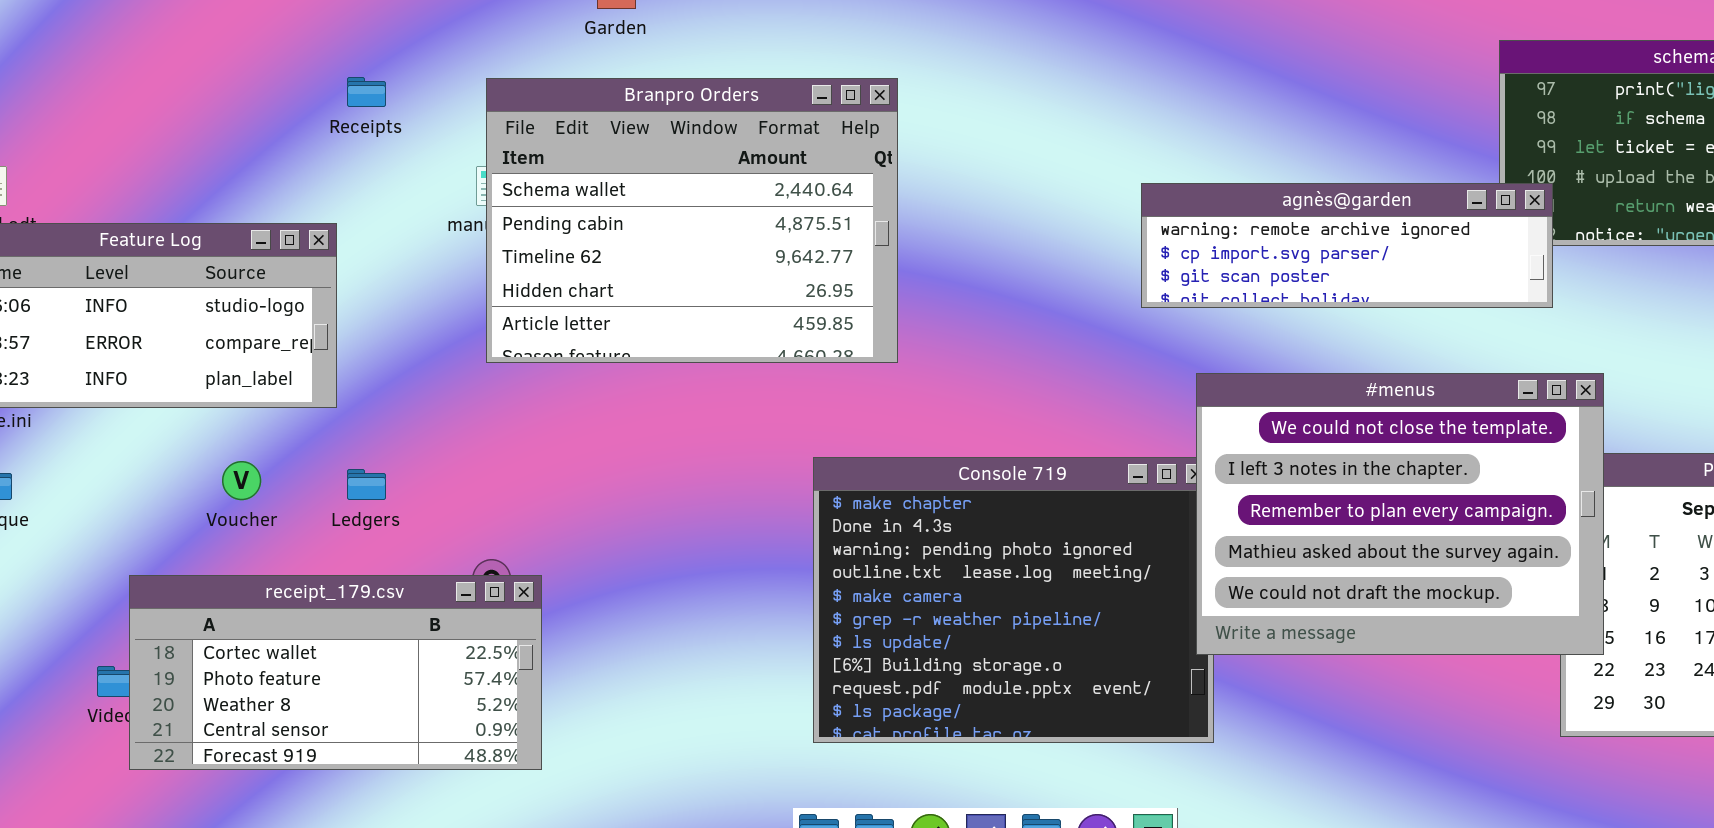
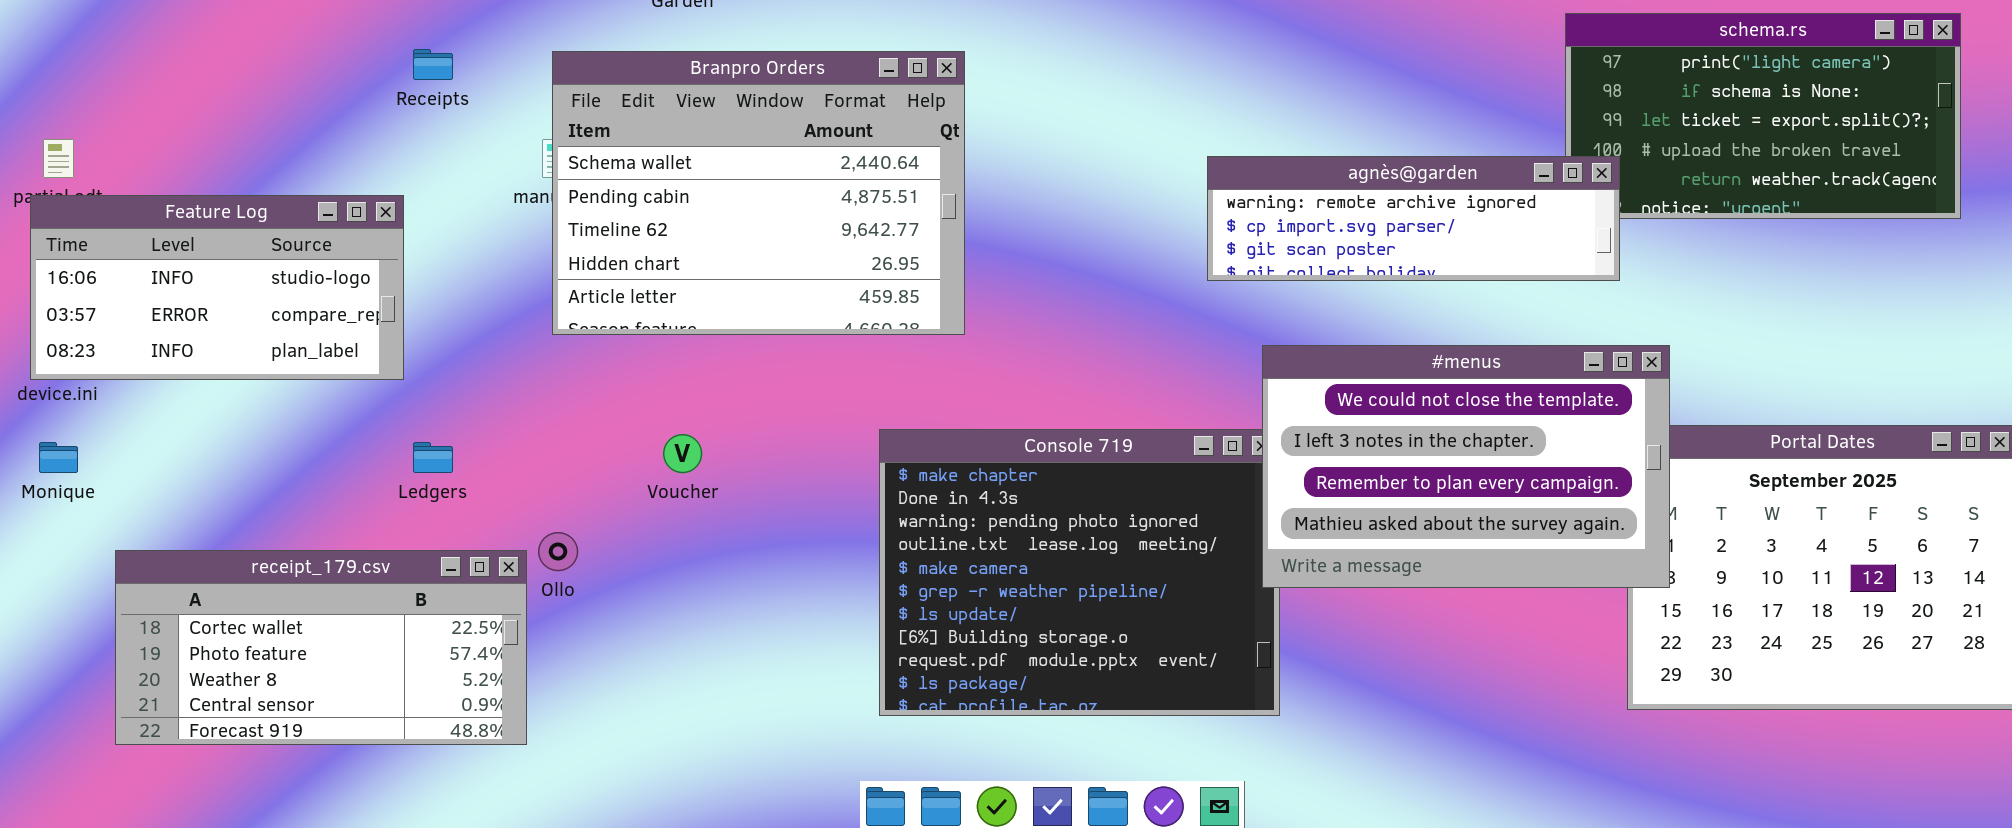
#menus: [1196,373,1604,655] -> [1262,345,1670,588], resized
Voucher: [222,461,261,500] -> [663,434,702,473], moved
receipt_179.csv: [129,575,542,770] -> [115,550,527,745], moved

